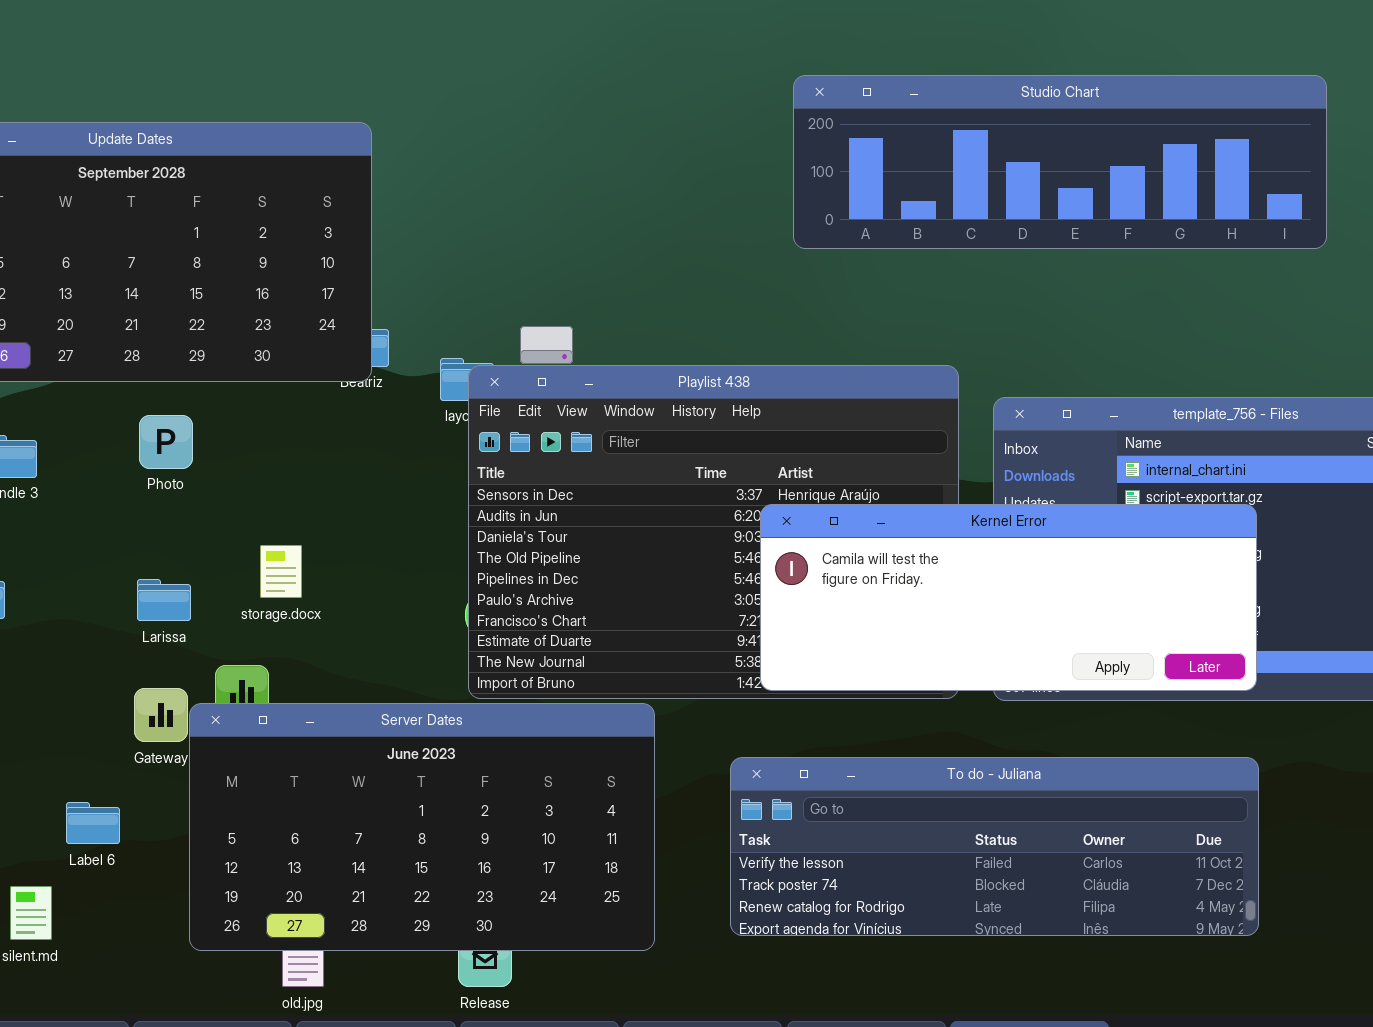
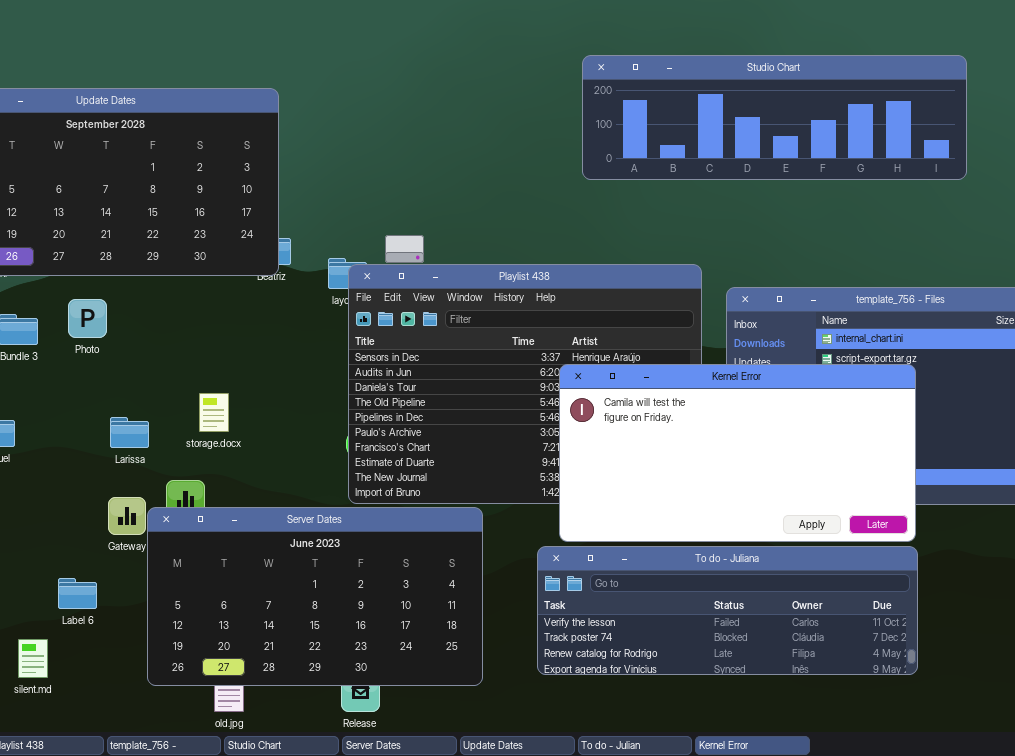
Photo: [139,415,193,469] -> [68,299,107,338], moved
Kernel Error: [760,504,1257,691] -> [559,364,916,542], resized

